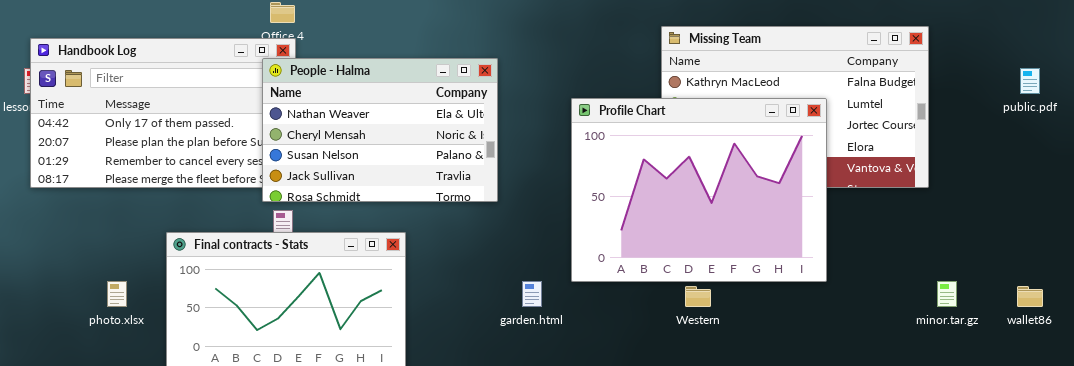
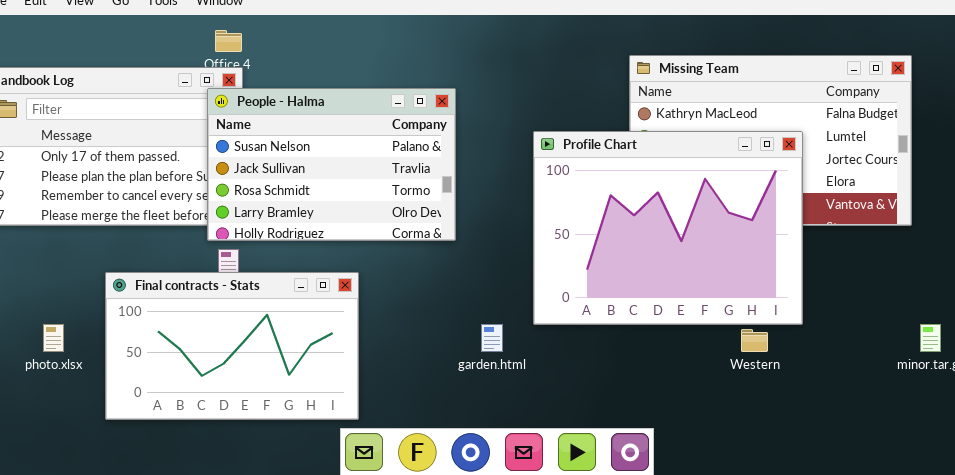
People - Halma: [262,58,498,202] -> [207,88,456,241], scrolled down 2 rows
Western: [685,286,711,307] -> [741,329,768,352], moved

